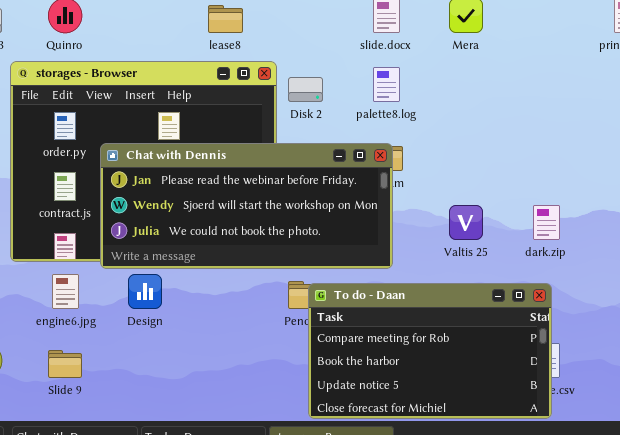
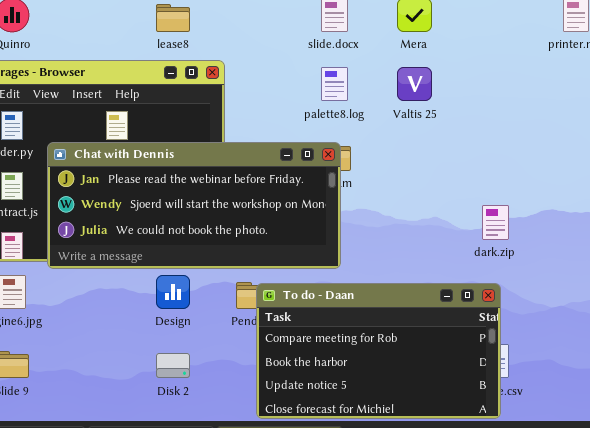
Disk 2: [288,77,323,102] -> [156,353,190,378], moved
Valtis 25: [449,205,483,240] -> [397,67,432,101], moved
Design: [128,274,162,309] -> [156,275,190,309], moved

